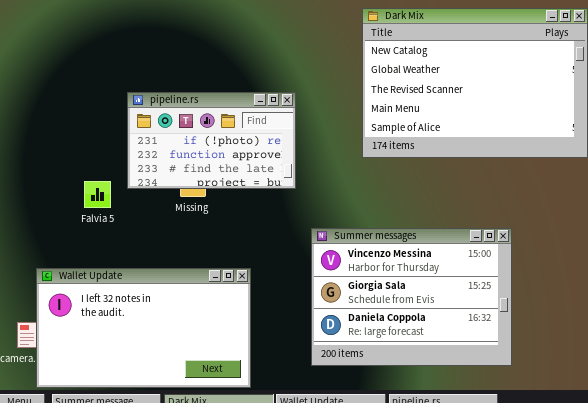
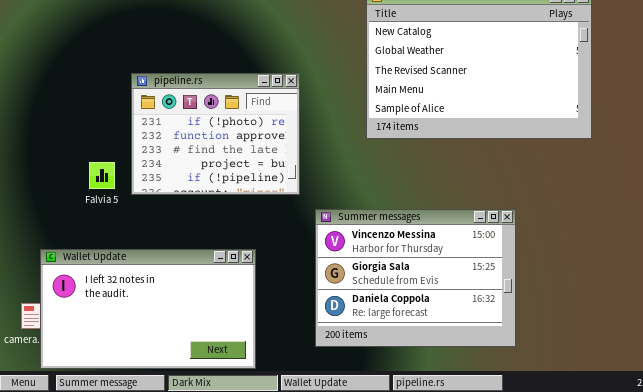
pipeline.rs: [127,92,296,189] -> [131,73,300,195], resized

